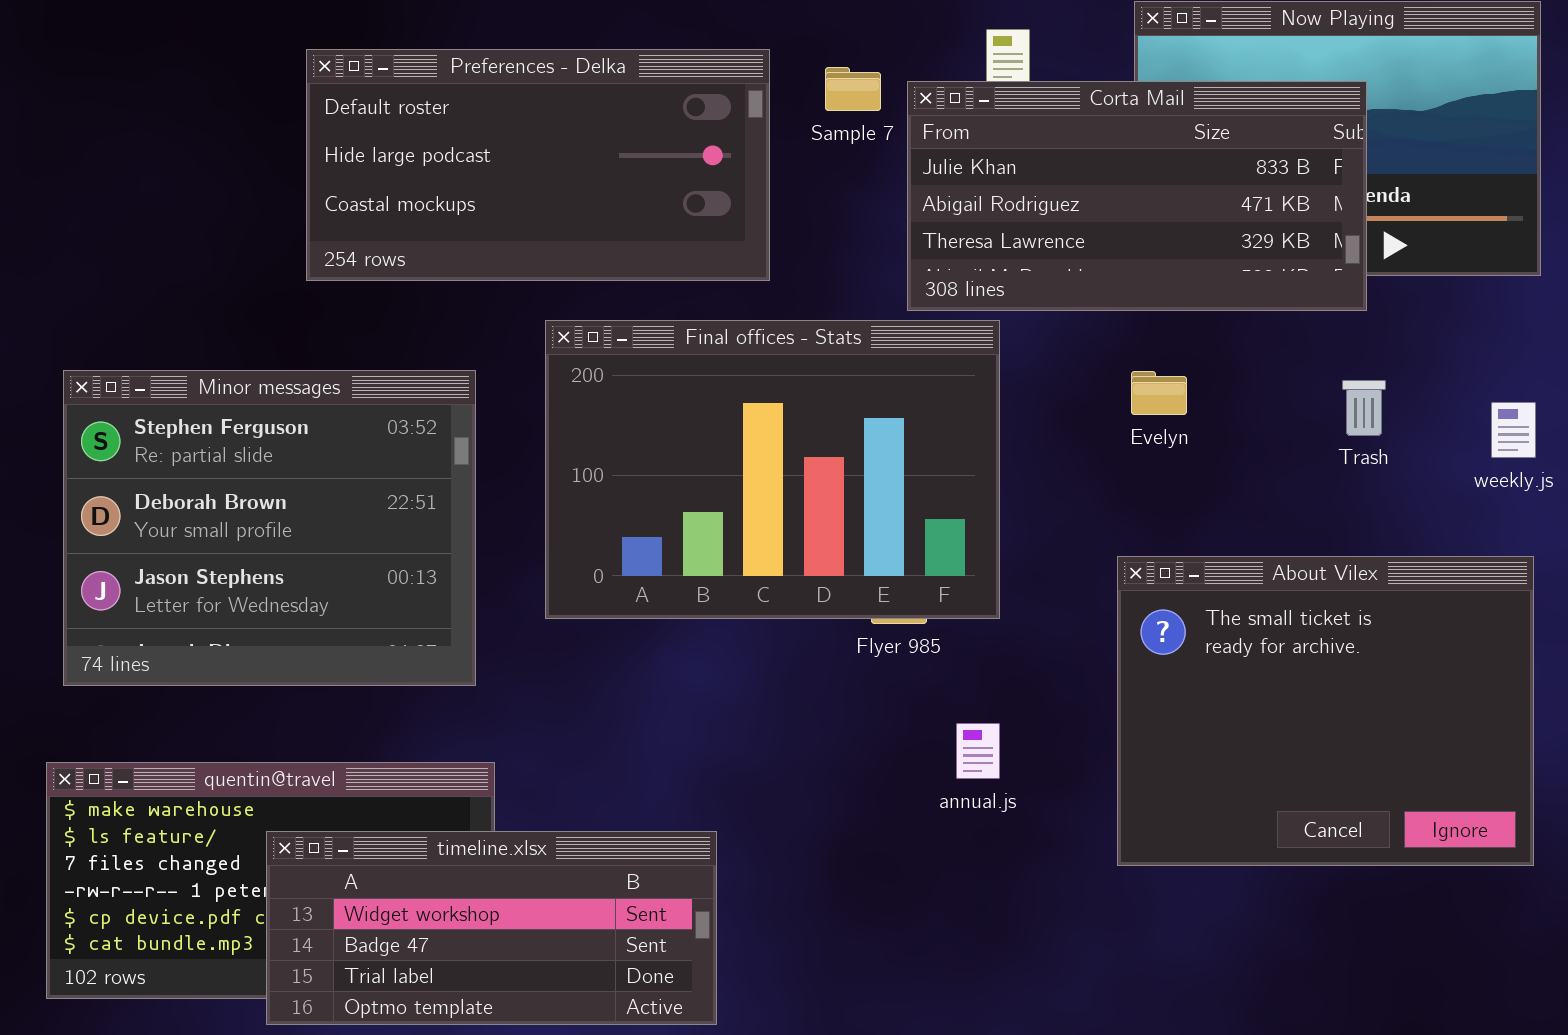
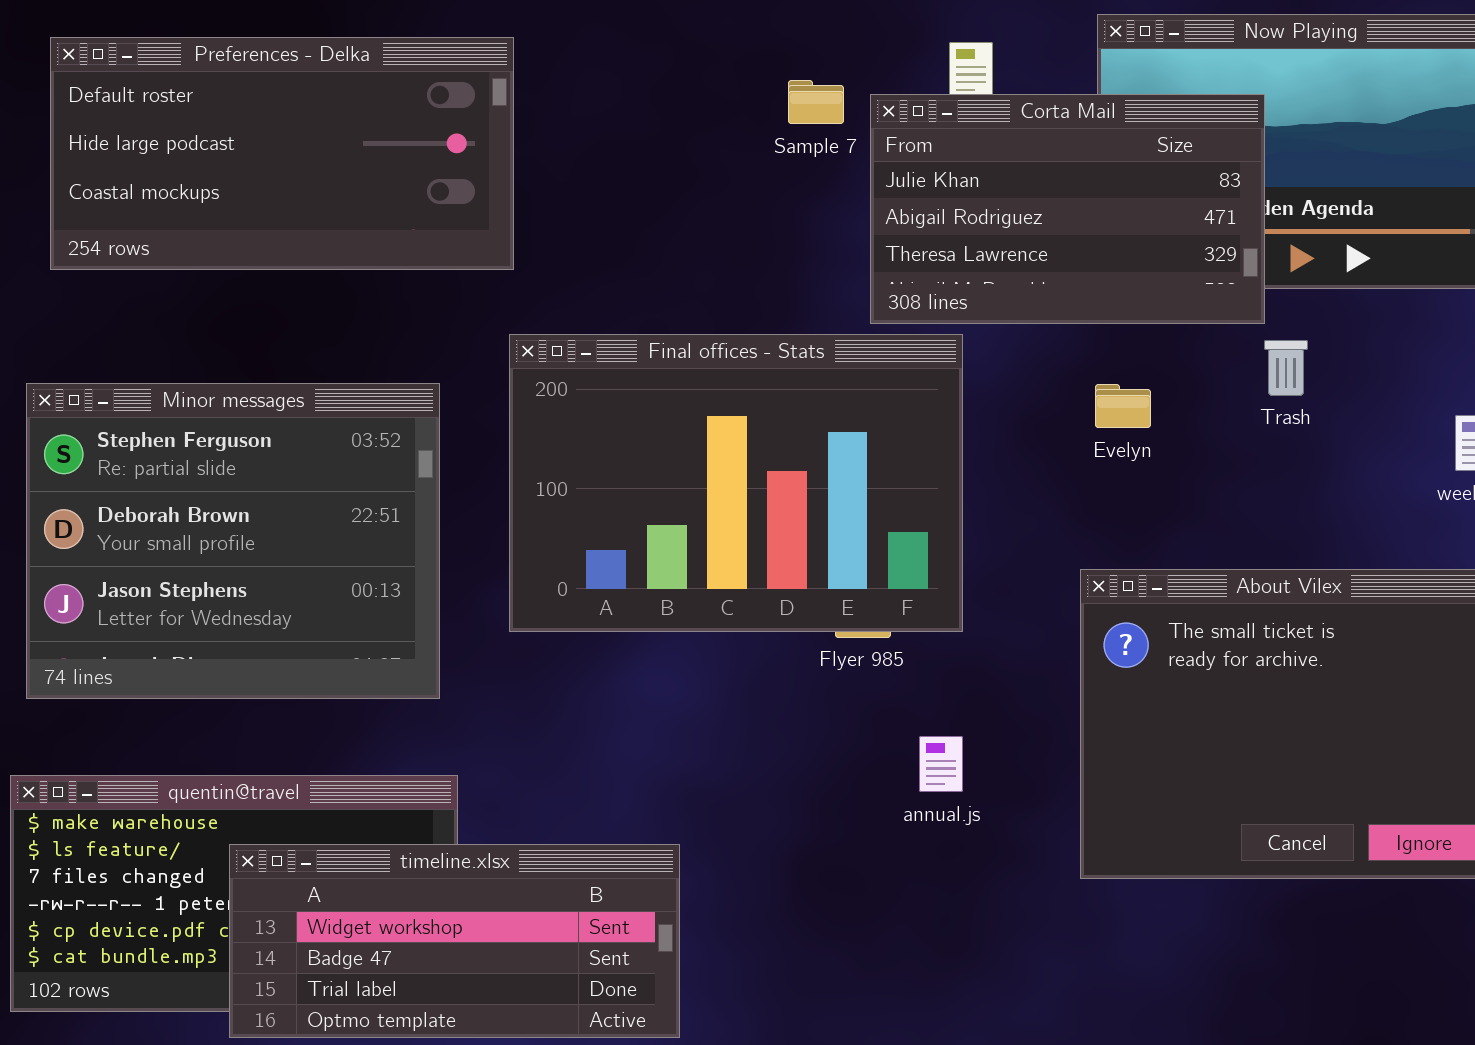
Preferences - Delka: [306,49,770,281] -> [50,37,514,270], moved
Corta Mail: [907,81,1367,311] -> [870,94,1265,324], resized
Trash: [1342,380,1386,436] -> [1264,340,1308,396], moved

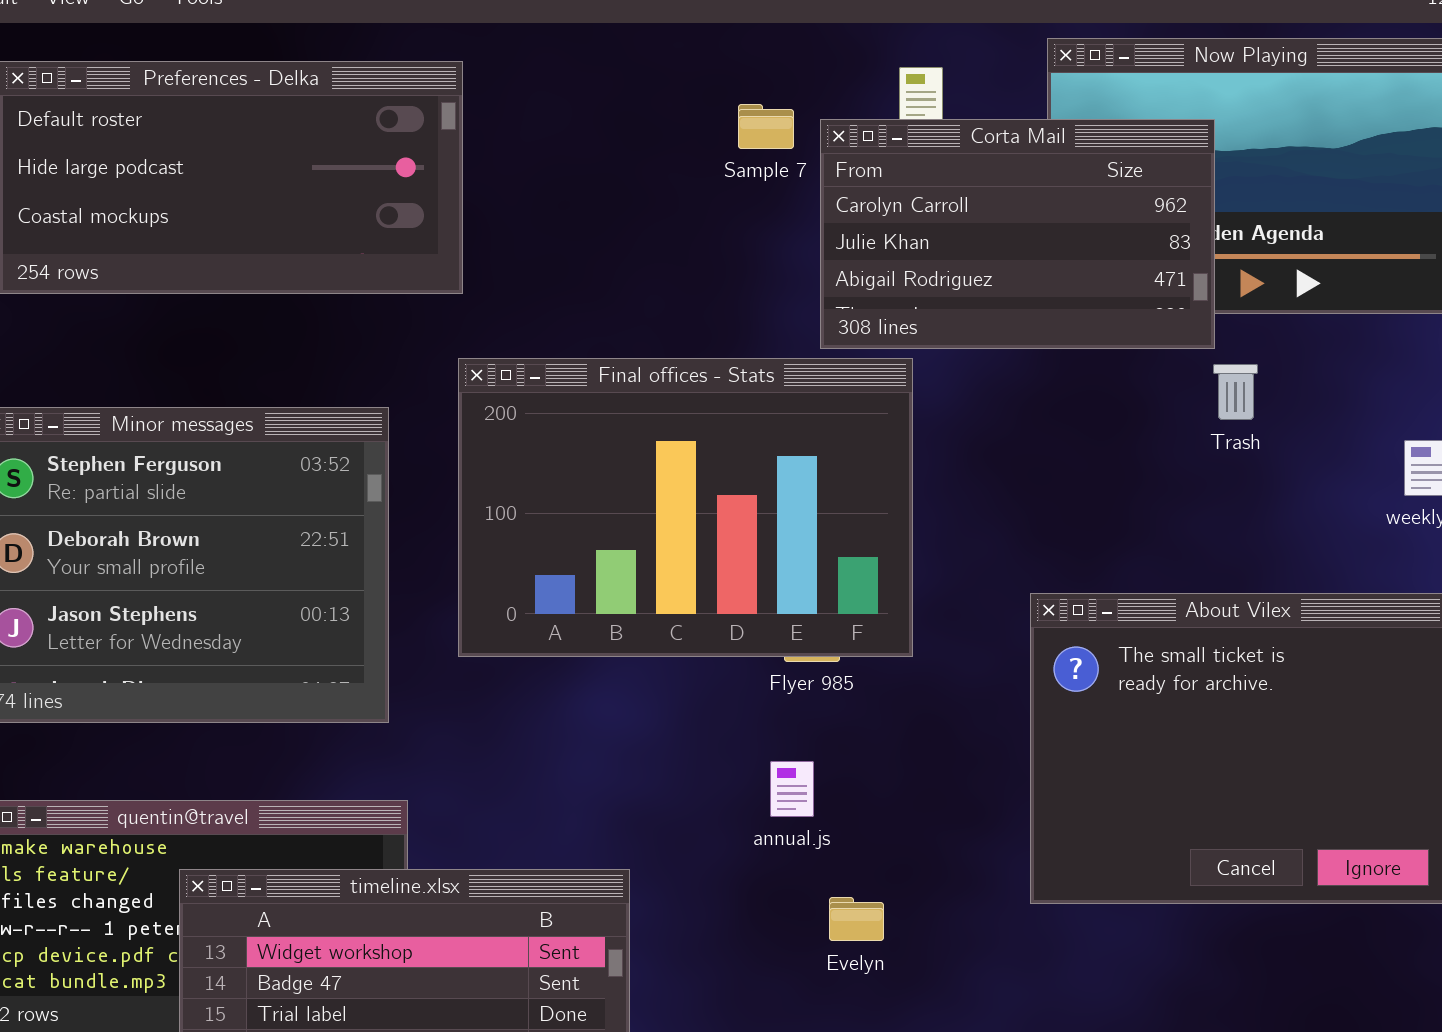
Corta Mail: [870,94,1265,324] -> [820,119,1215,349], scrolled up 1 row
Evelyn: [1095,384,1151,428] -> [829,897,884,941], moved
annual.js: [919,736,963,792] -> [770,761,814,817], moved

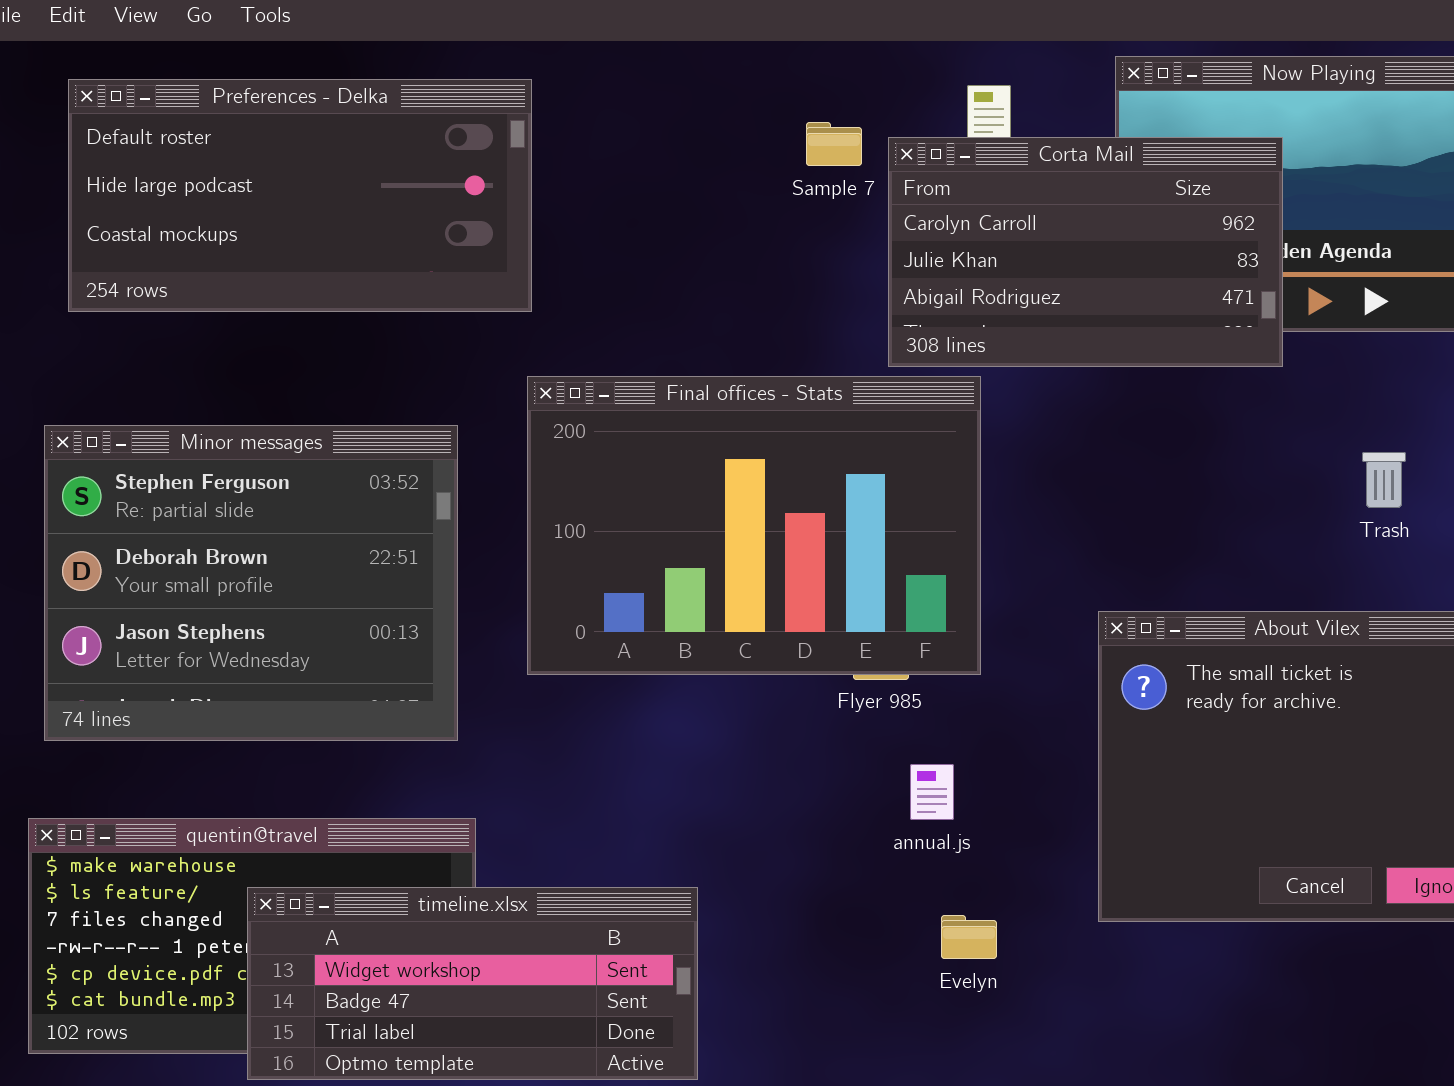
Trash: [1213,364,1258,420] -> [1362,452,1406,508], moved
annual.js: [770,761,814,817] -> [910,764,954,820], moved
Evelyn: [829,897,884,941] -> [941,915,997,959], moved

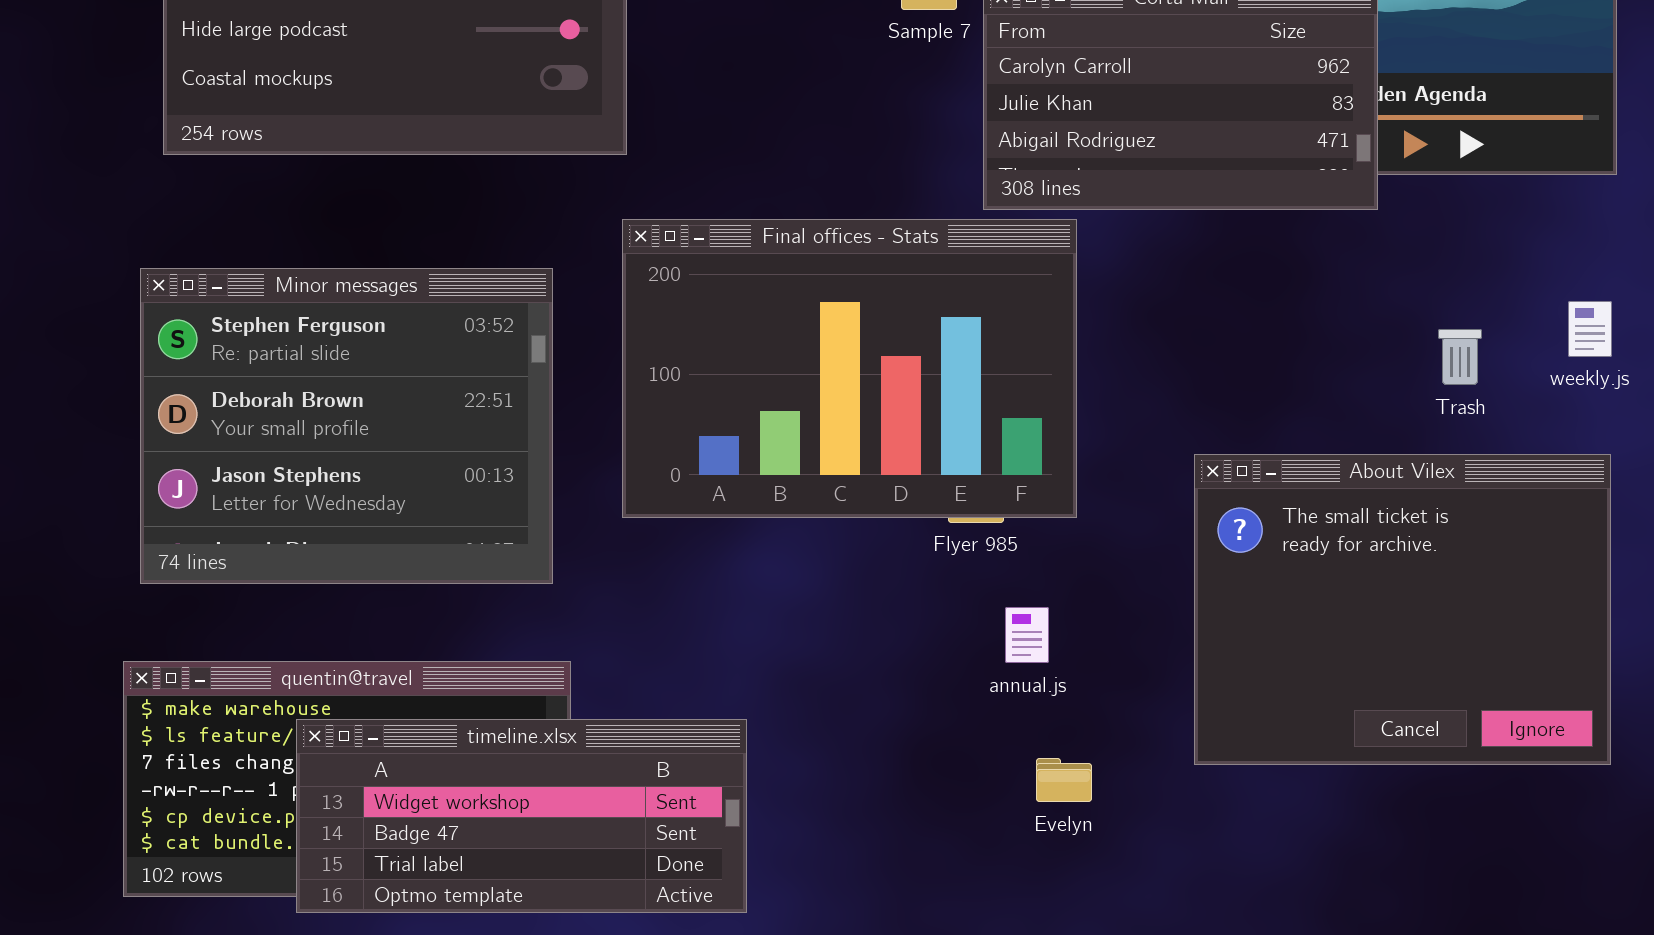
Trash: [1362,452,1406,508] -> [1438,329,1482,385], moved
timeline.xlsx: [247,887,698,1080] -> [296,719,747,913], moved

